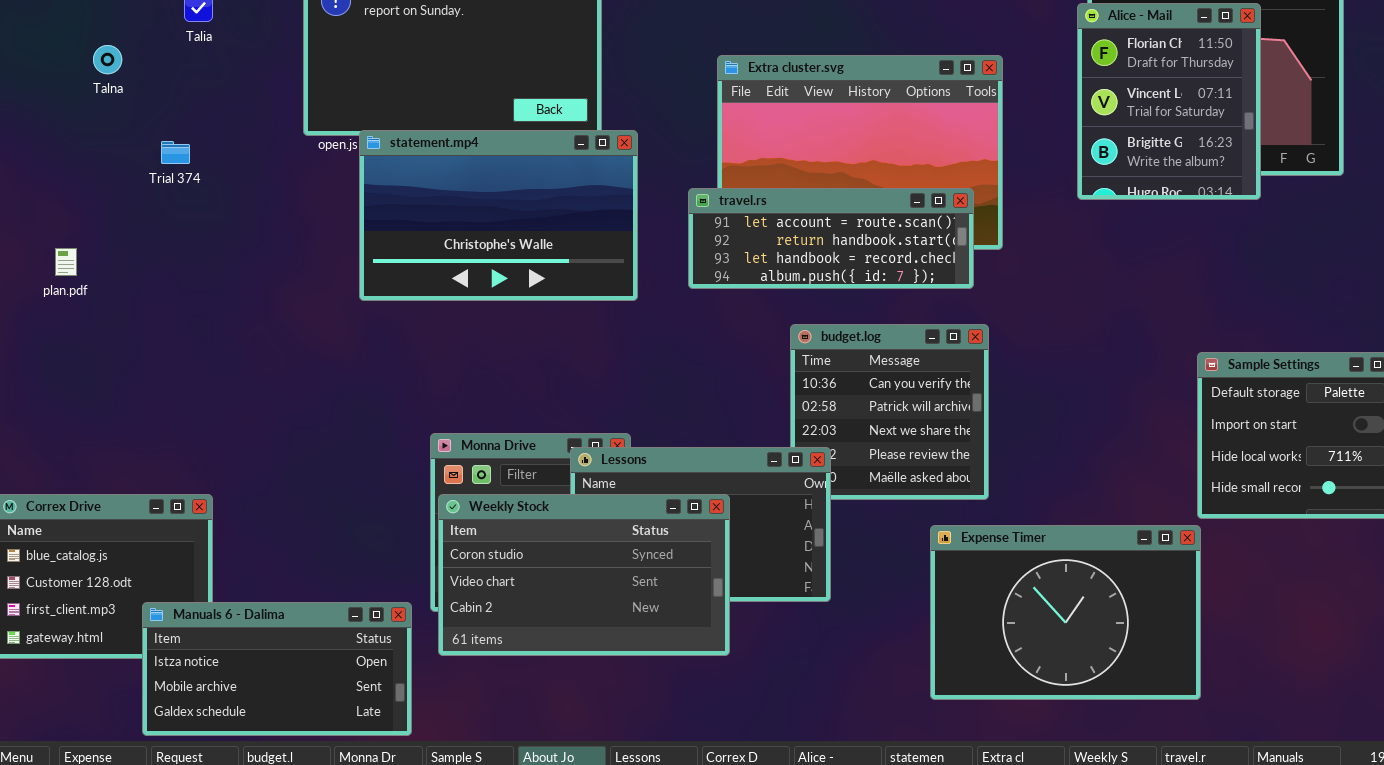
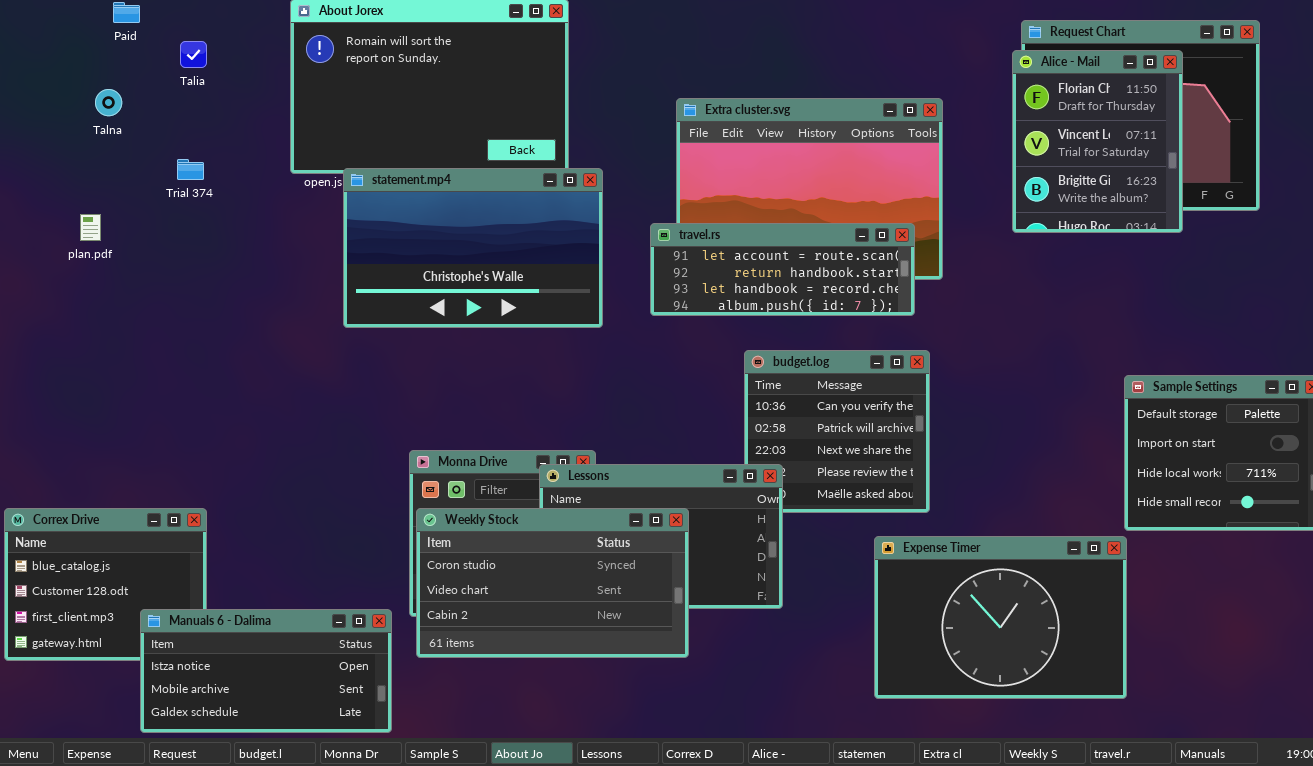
Trial 374: [161,141,190,164] -> [177,159,204,180], moved
plan.pdf: [55,248,77,276] -> [80,214,101,241], moved

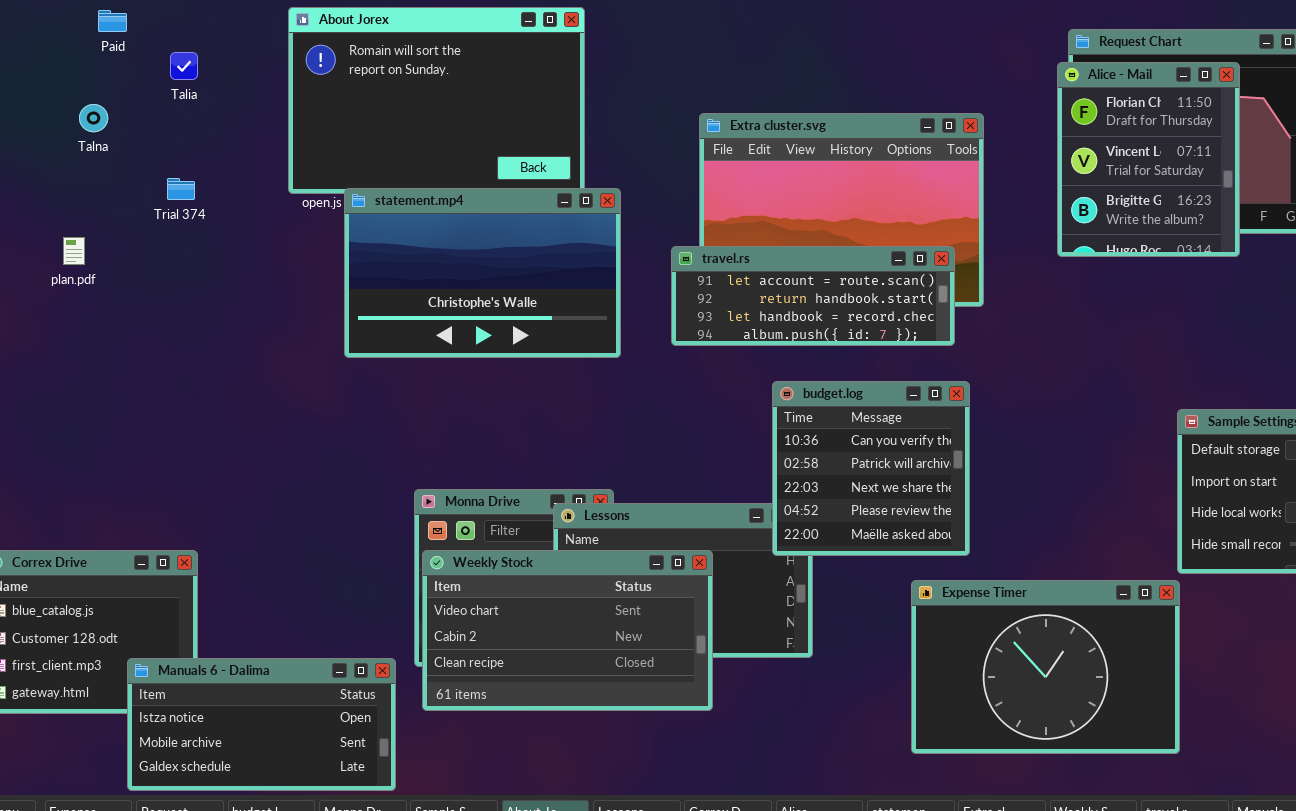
budget.log: [744,350,930,513] -> [772,381,970,556], raised
Weekly Stock: [416,508,689,658] -> [422,550,713,711], scrolled down 1 row

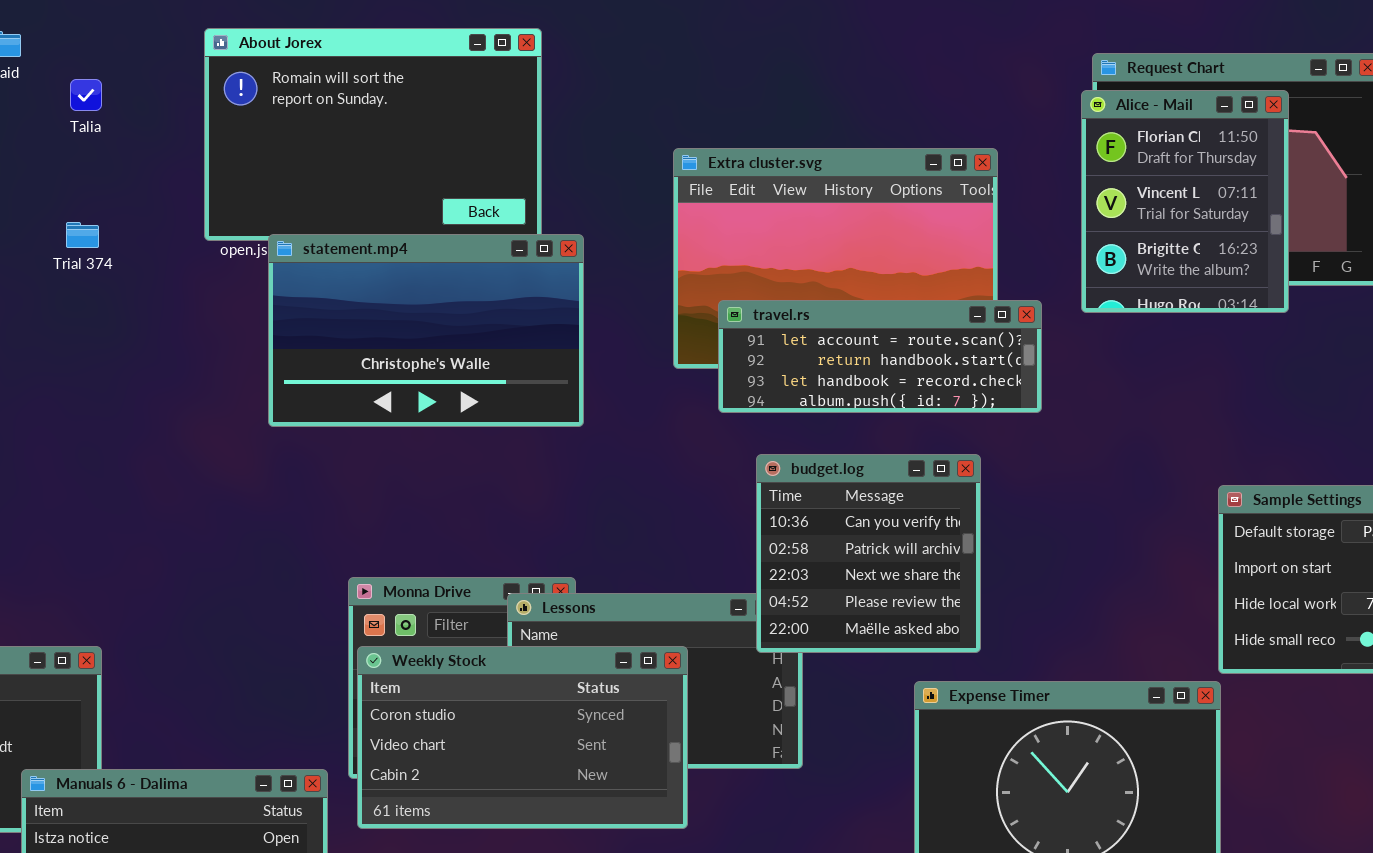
travel.rs: [671,246,955,346] -> [718,300,1042,413], moved
Weekly Stock: [422,550,713,711] -> [357,646,688,829], scrolled up 1 row

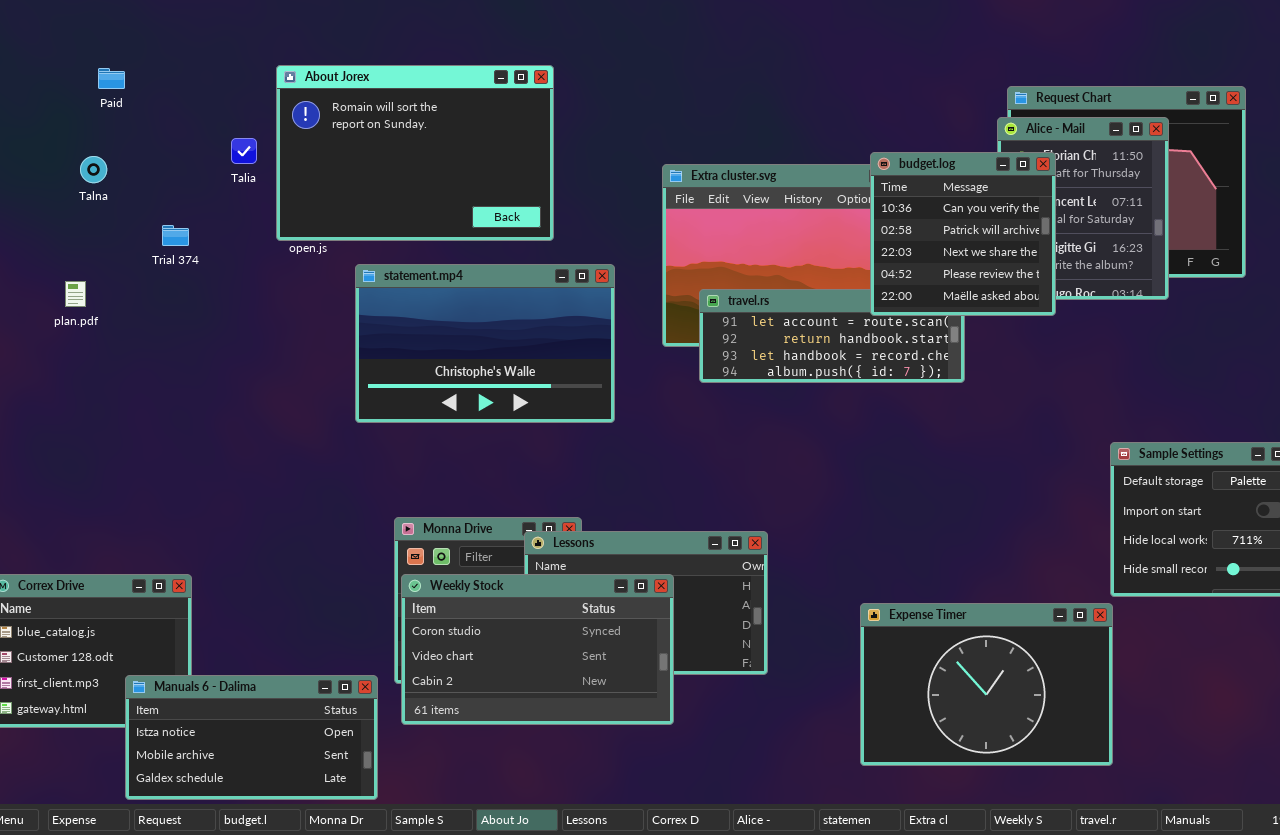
Talia: [70,79,102,111] -> [231,138,257,164], moved
statement.mp4: [268,234,584,427] -> [355,264,615,423], moved
budget.log: [756,454,981,653] -> [870,152,1056,316], moved

